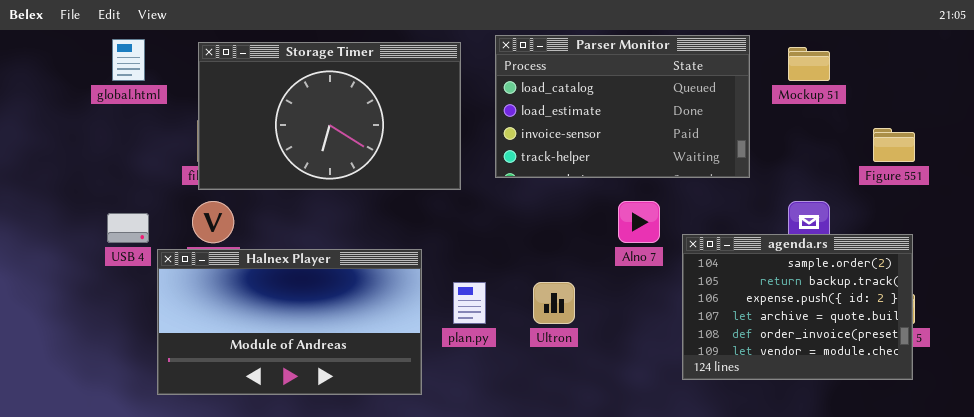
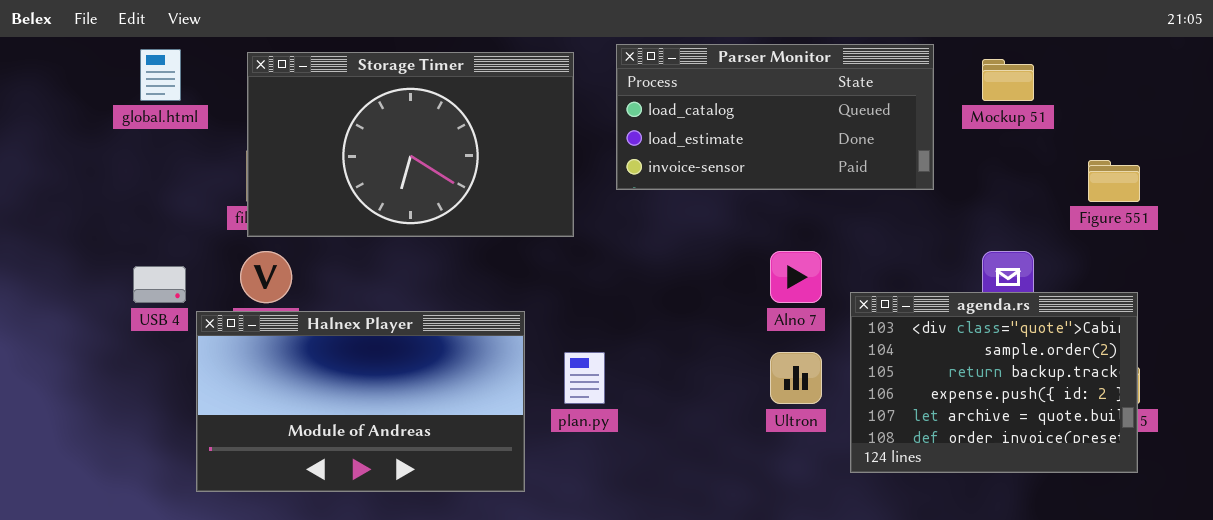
Parser Monitor: [495,35,750,178] -> [616,44,934,190], resized
agenda.rs: [682,234,913,380] -> [850,292,1138,473], scrolled up 1 row
Ultron: [533,282,575,324] -> [770,352,822,404], moved

